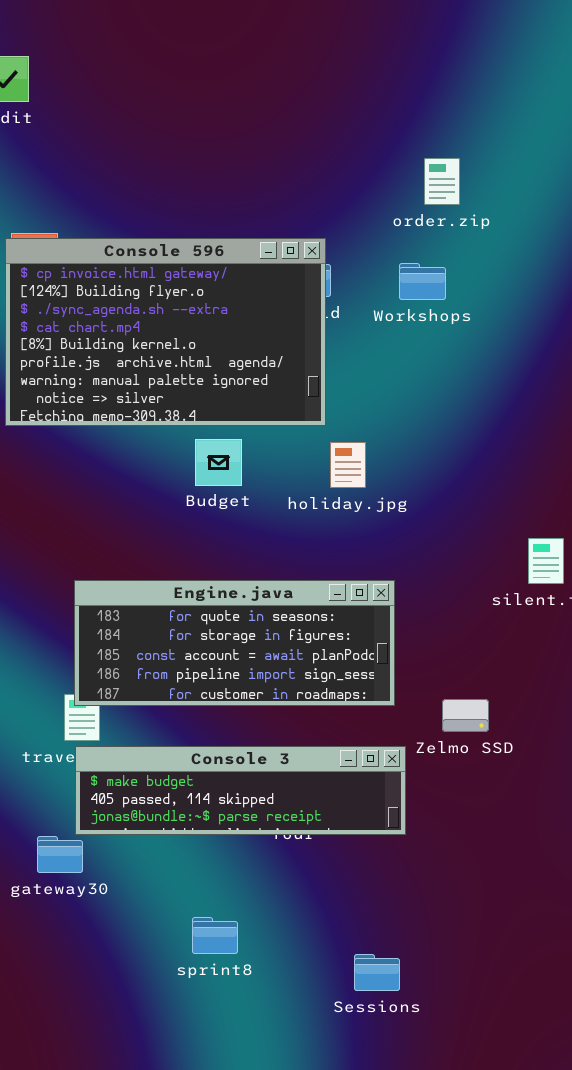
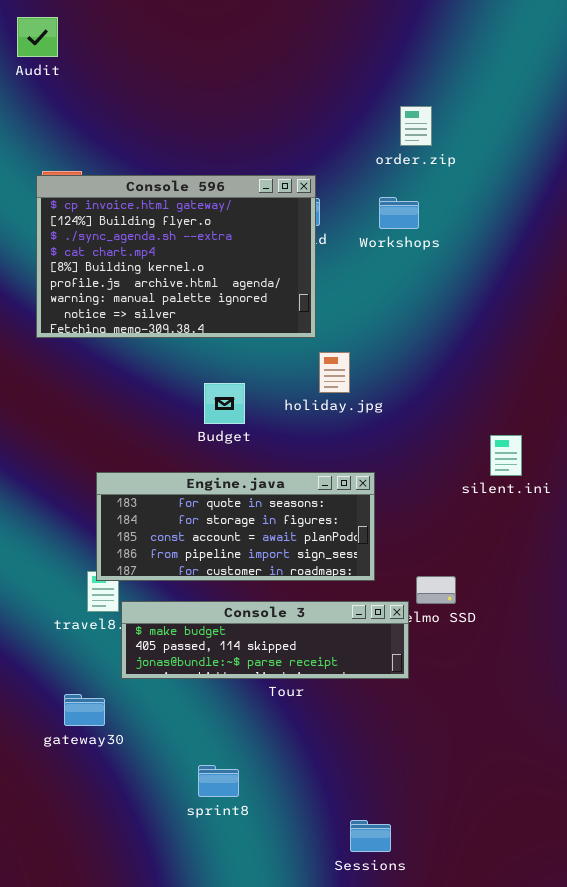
Budget: [195,439,242,486] -> [204,383,245,424], moved
Console 3: [75,746,406,835] -> [121,601,409,679], moved
Sessions: [354,954,400,991] -> [350,820,391,852], moved

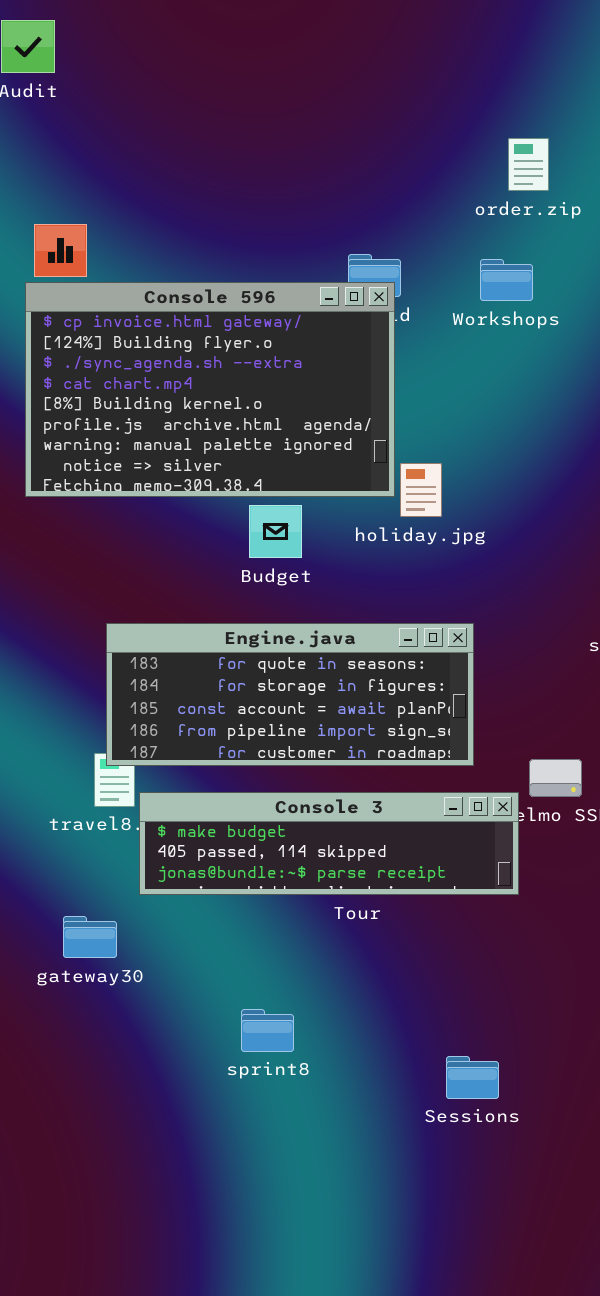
Console 596: [36,175,316,338] -> [25,282,395,497], moved
Sessions: [350,820,391,852] -> [446,1056,499,1099], moved

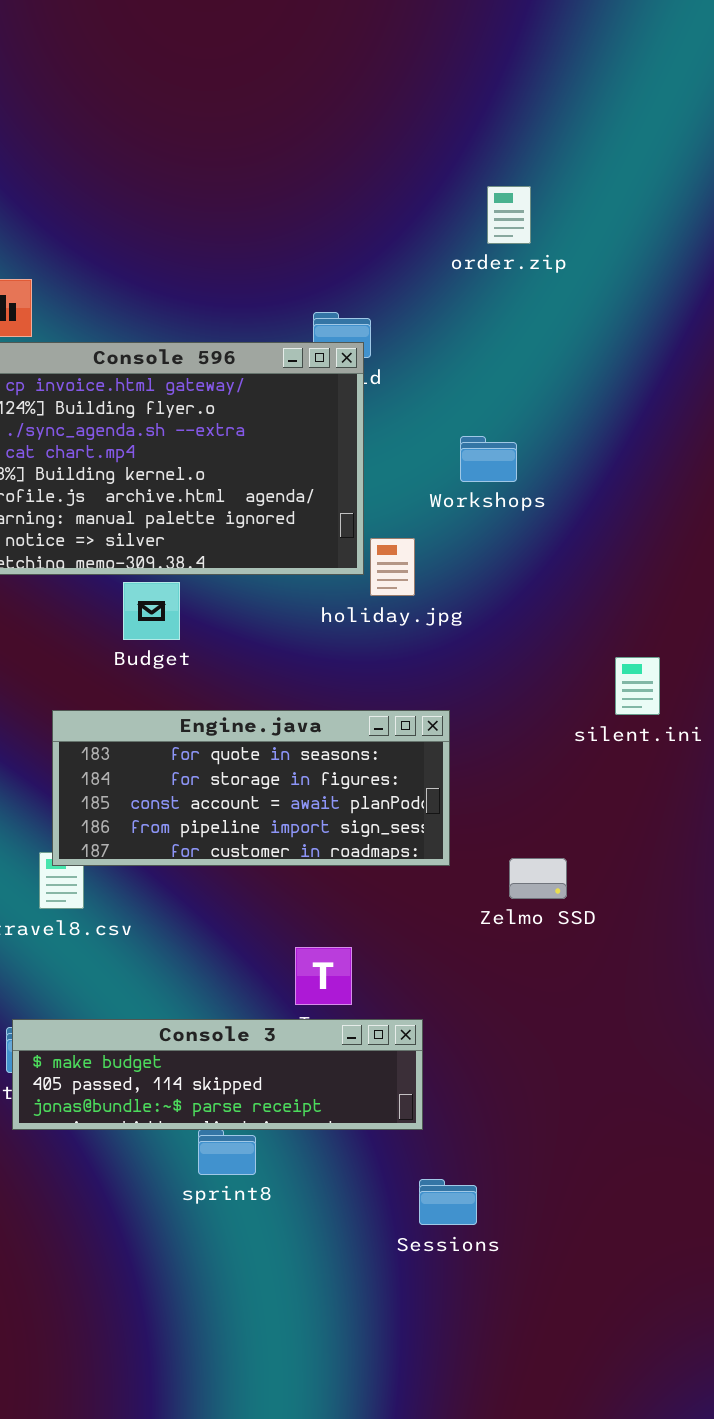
Workshops: [480,259,533,301] -> [460,436,517,482], moved
Budget: [249,505,302,558] -> [123,582,180,640], moved
Console 3: [139,792,519,895] -> [12,1019,423,1130], moved

